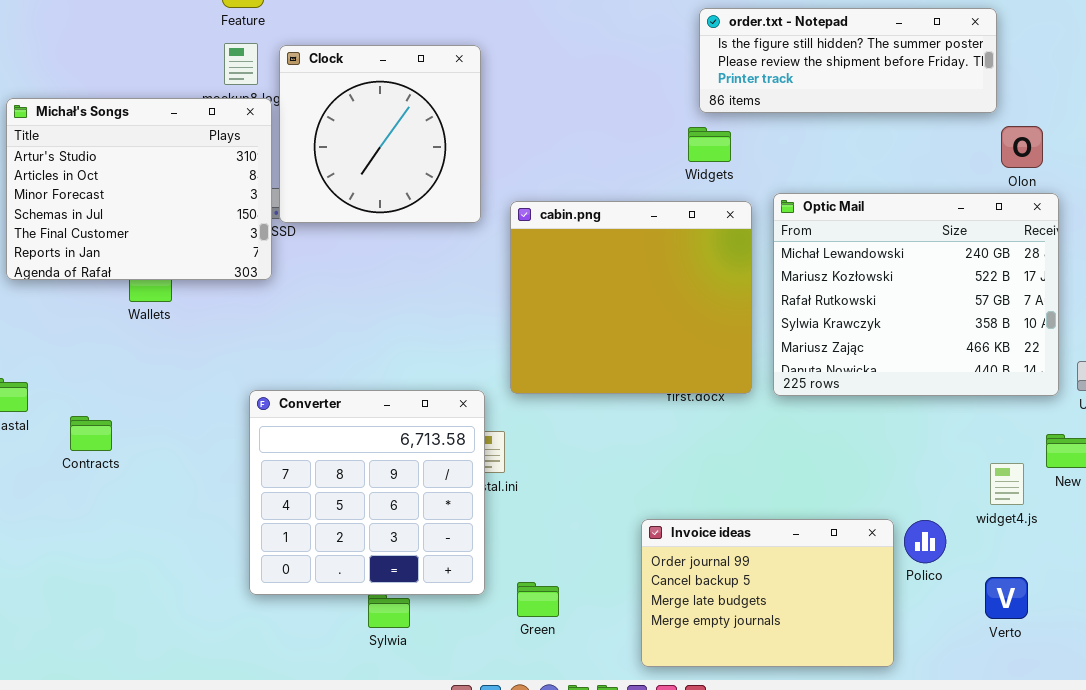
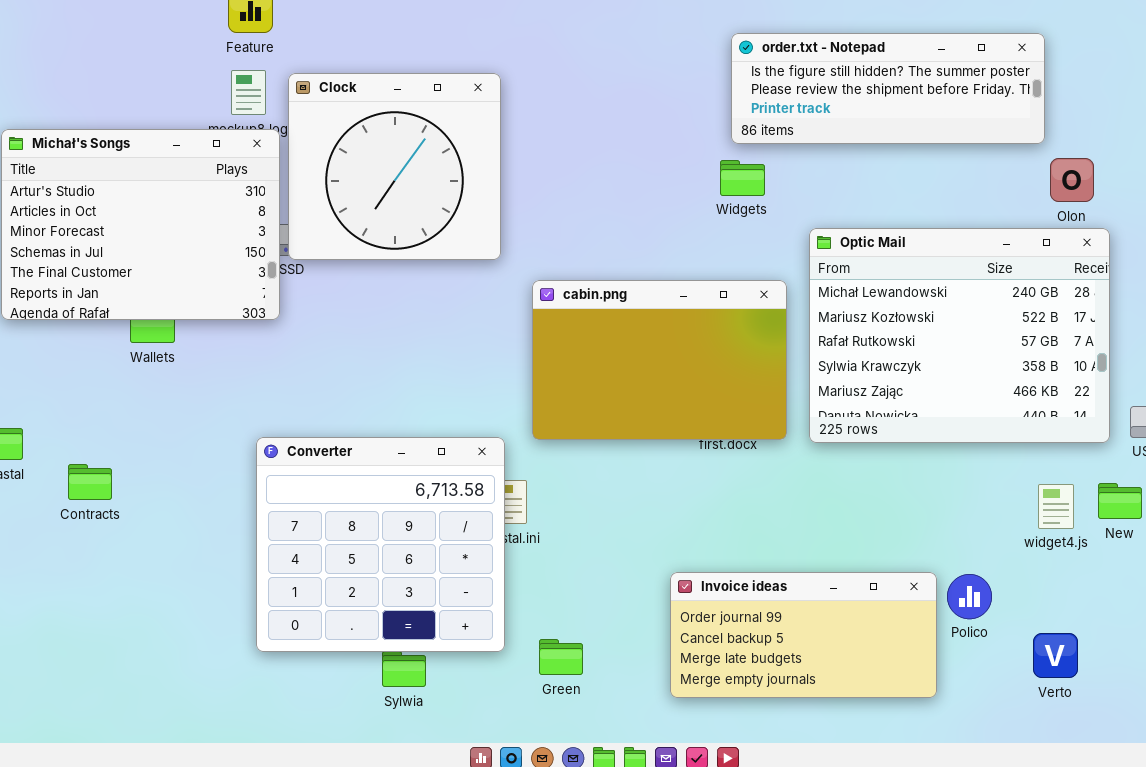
cabin.png: [510,201,752,394] -> [532,280,787,440], resized
widget4.js: [990,463,1024,505] -> [1038,484,1074,529], moved
Invoice ideas: [641,519,894,667] -> [670,572,937,698], resized

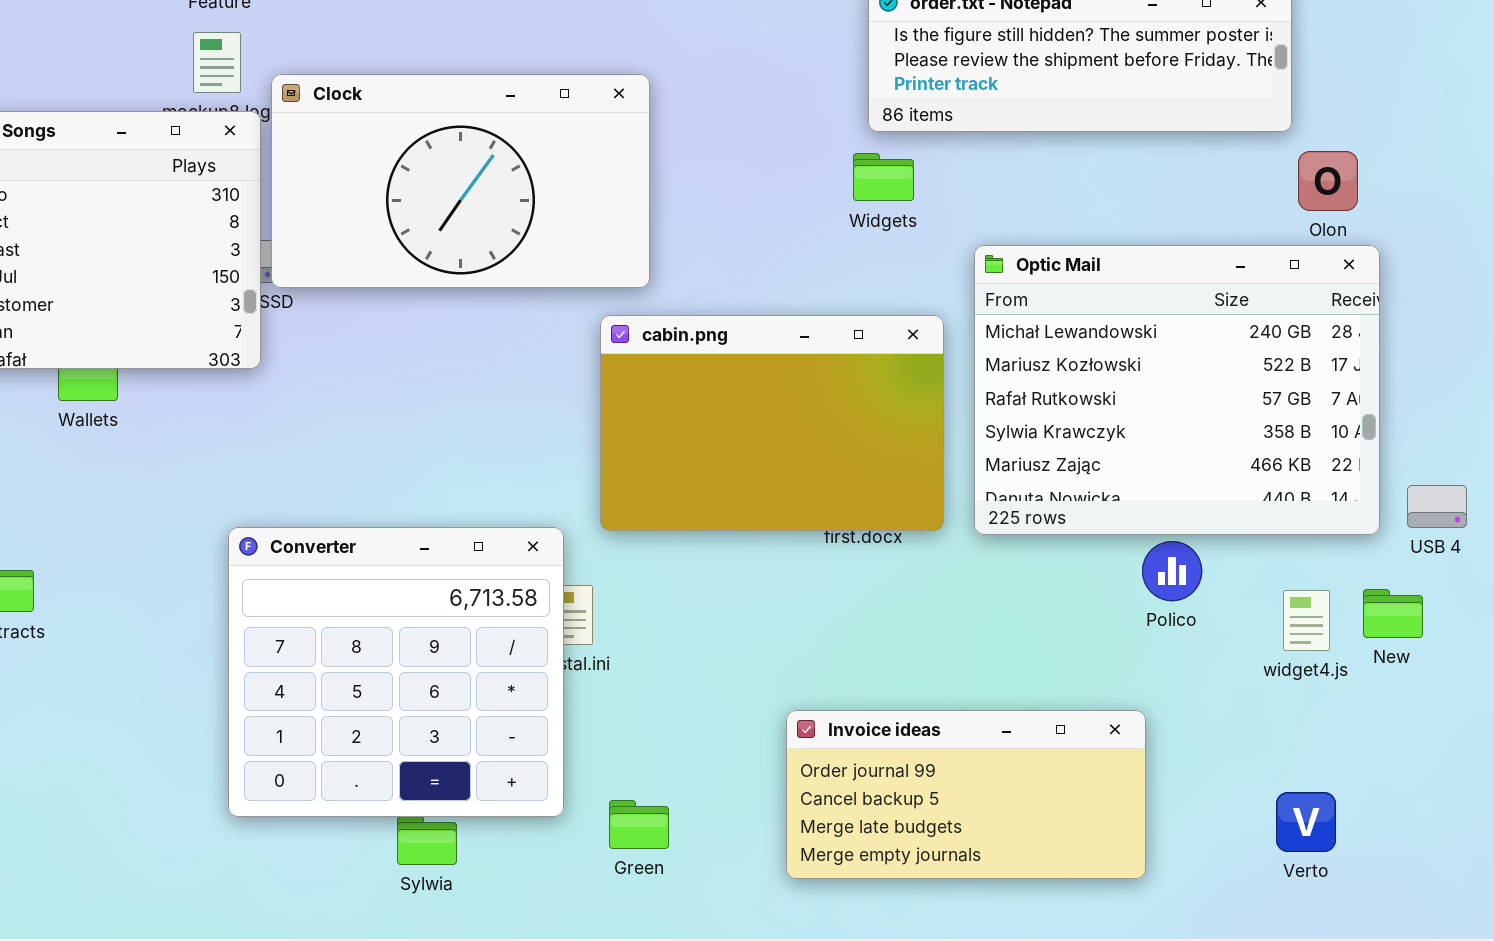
Clock: [288,73,501,260] -> [271,74,650,288], resized
Polico: [947,574,992,619] -> [1142,541,1202,601], moved

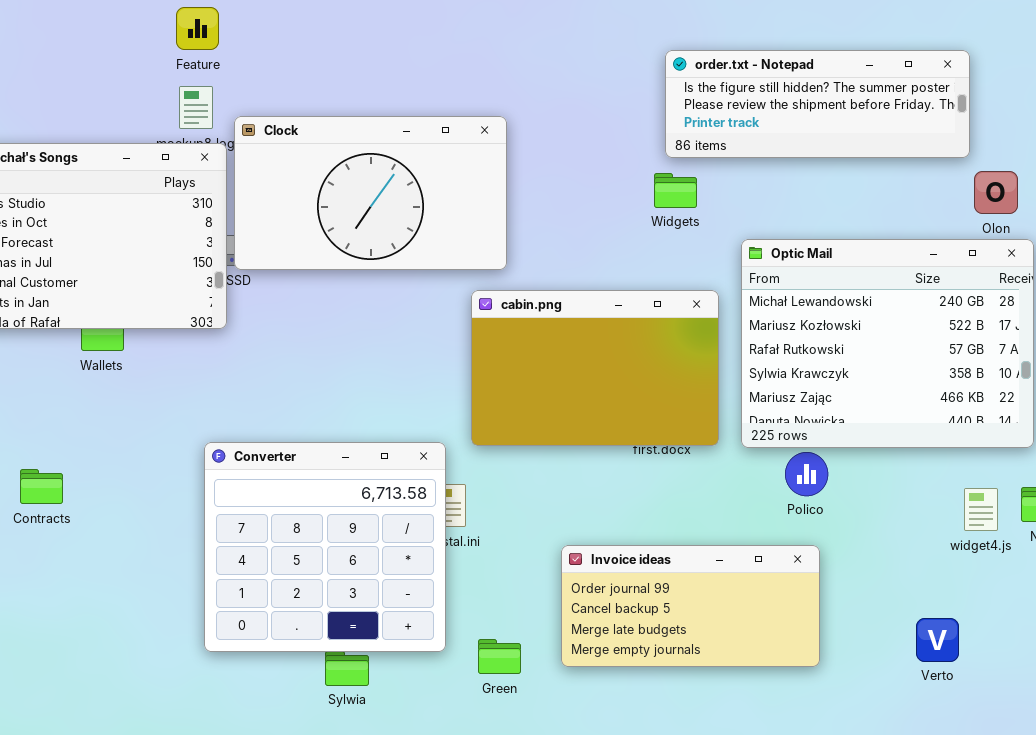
Polico: [1142,541,1202,601] -> [785,452,828,496], moved
Invoice ideas: [786,710,1146,879] -> [561,545,820,667], moved
Verto: [1276,792,1336,852] -> [916,618,959,662], moved

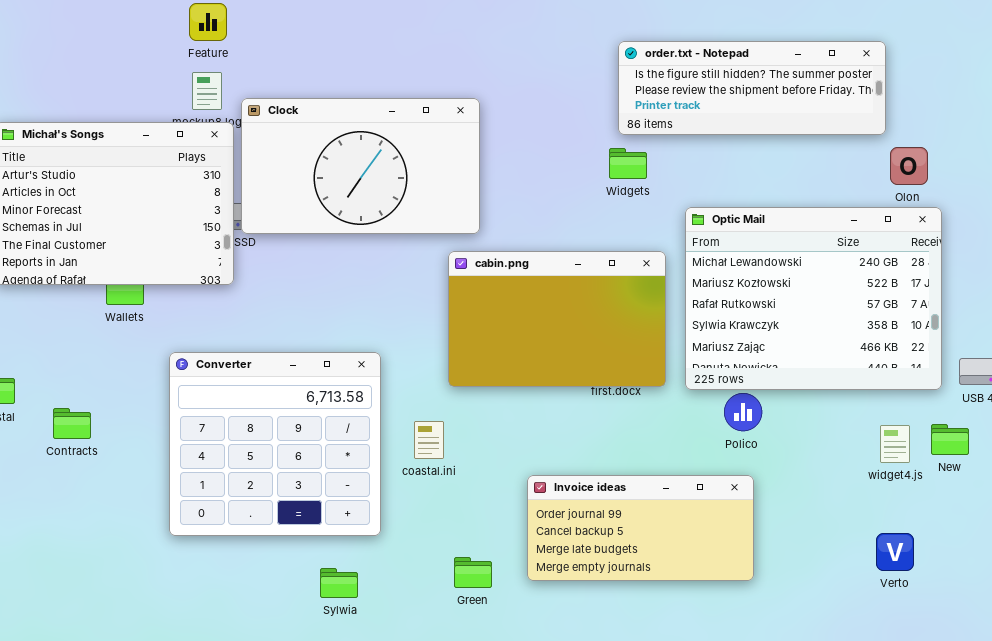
Converter: [204,442,446,652] -> [169,352,381,536], moved
Verto: [916,618,959,662] -> [876,533,914,571], moved

